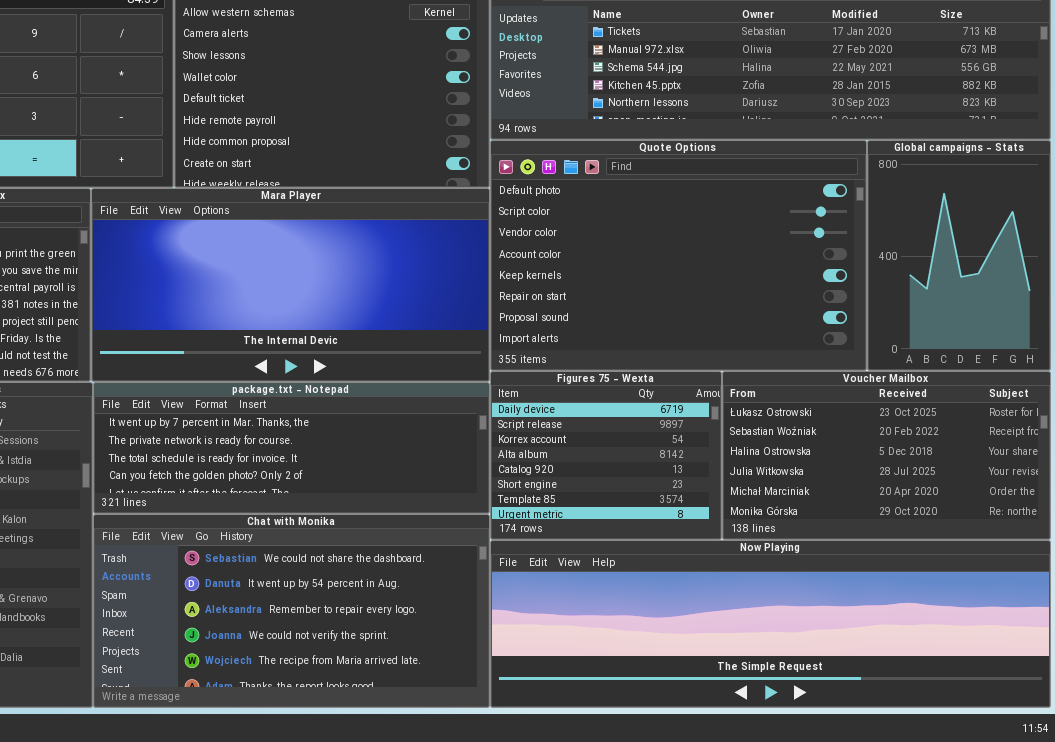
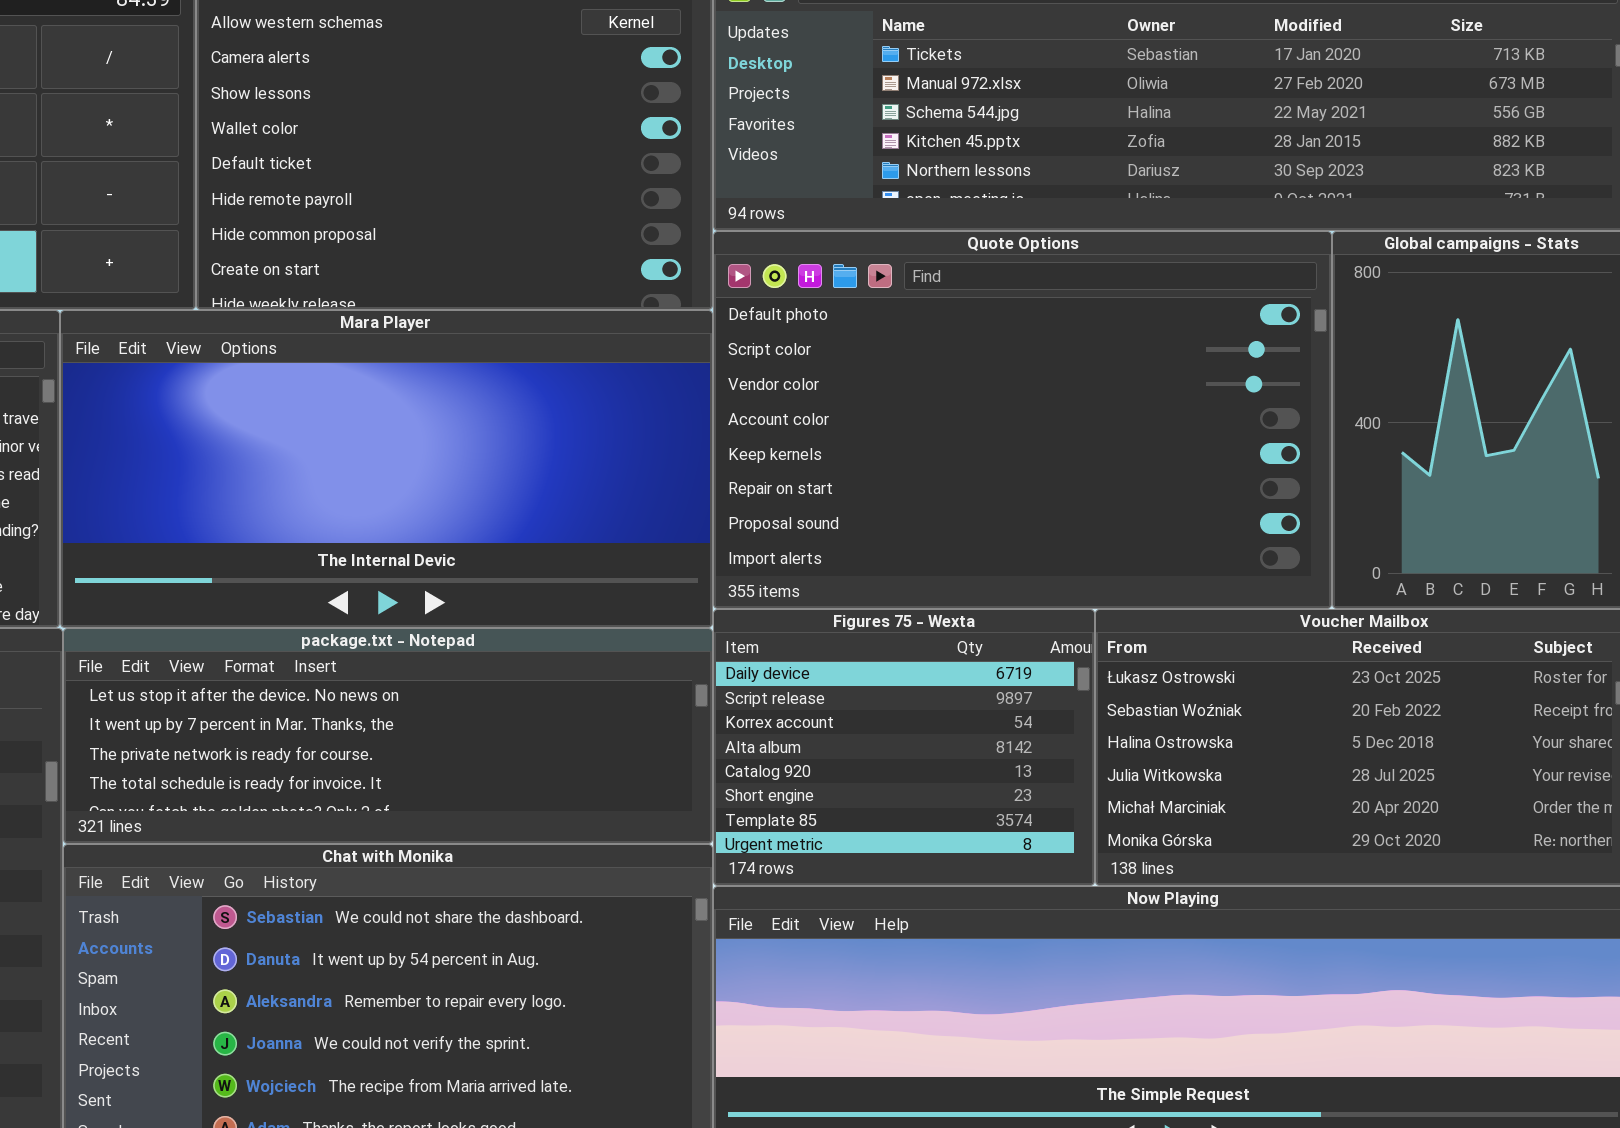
package.txt - Notepad: [93,382,490,514] -> [63,628,713,844], scrolled up 1 row

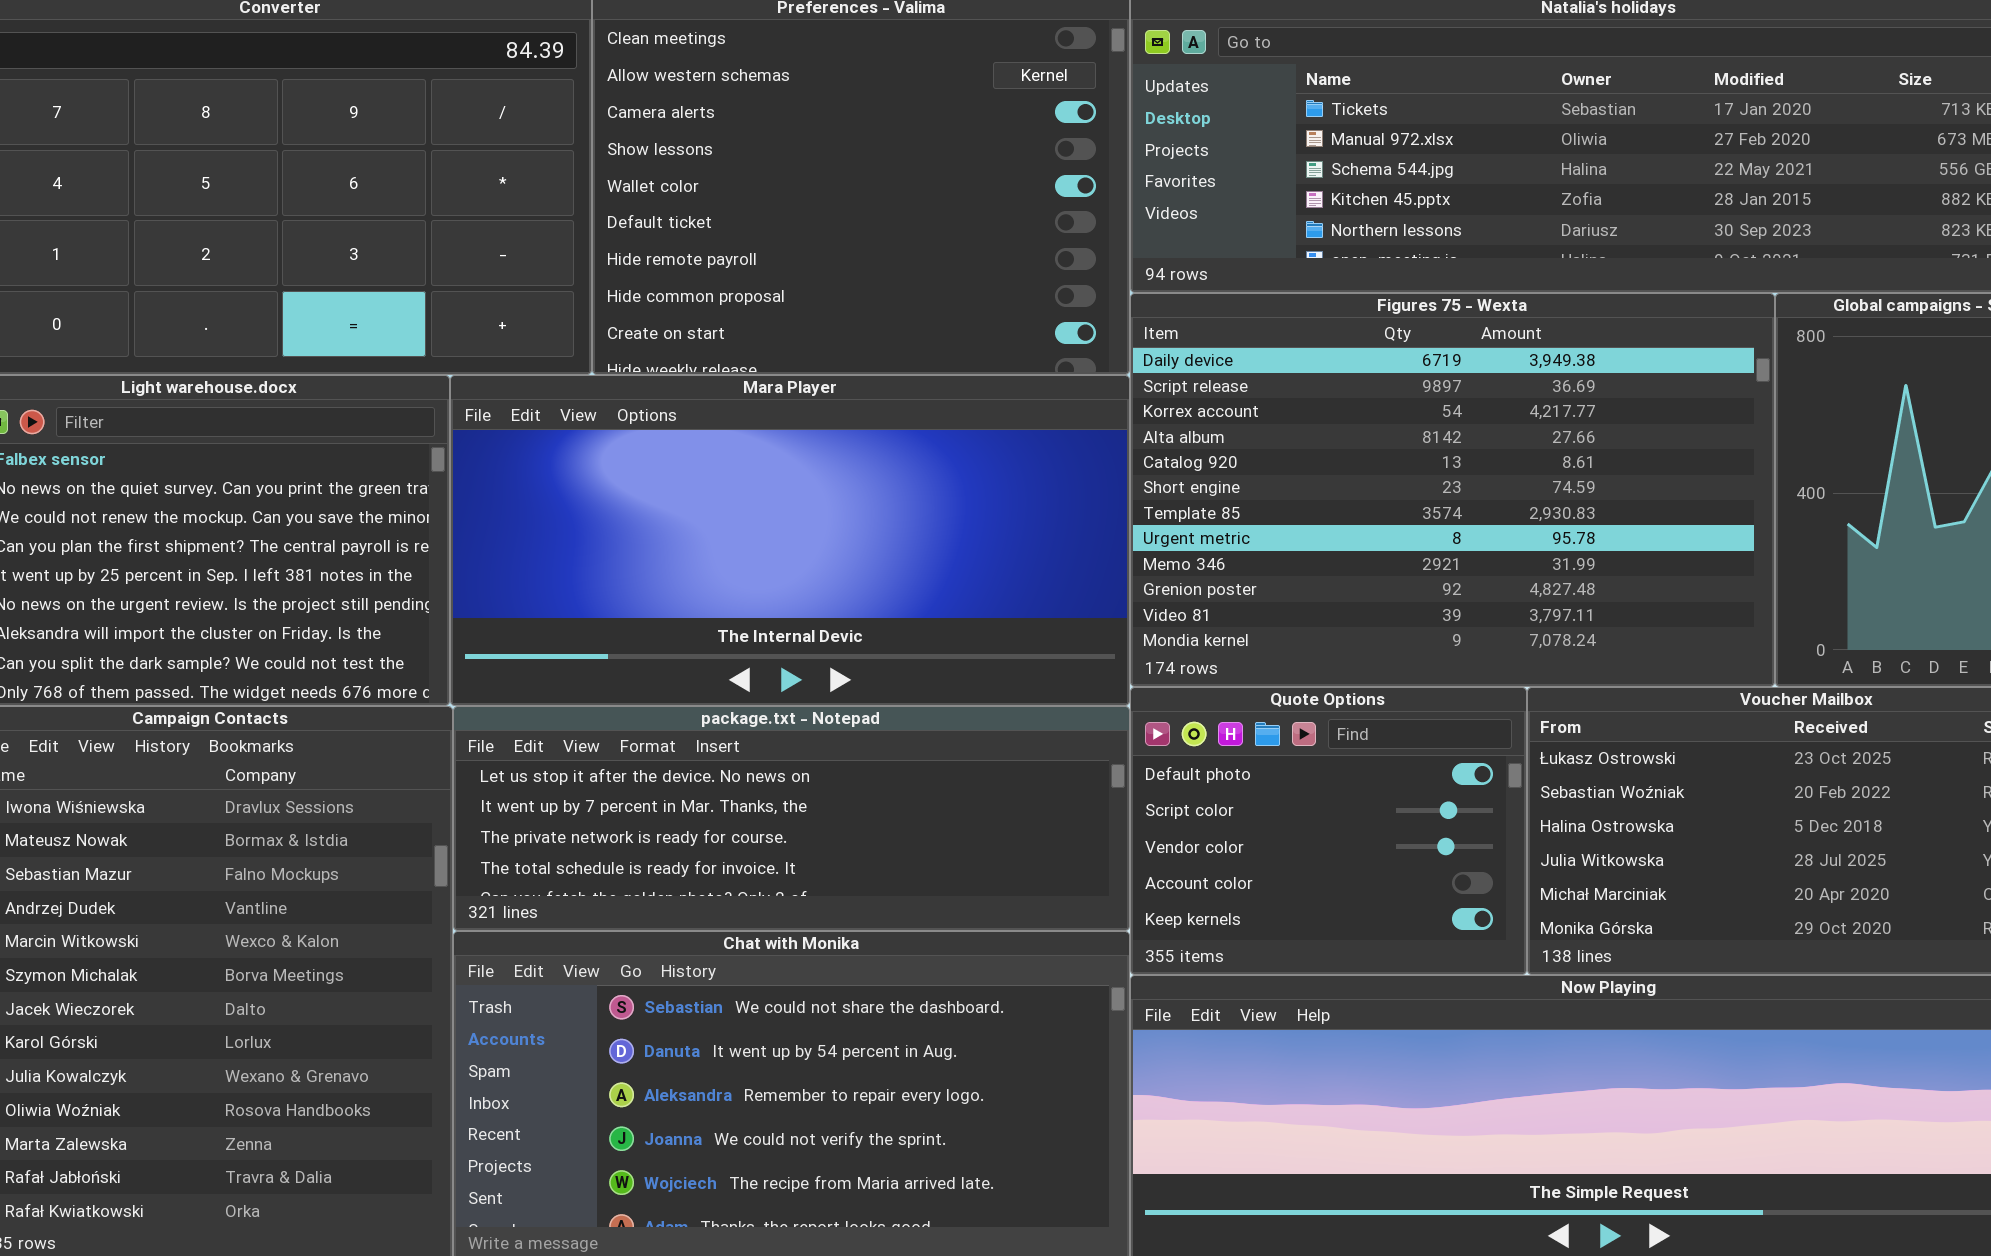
Quote Options: [713,231,1332,609] -> [1130,687,1527,975], moved, resized
Figures 75 - Wexta: [713,609,1095,886] -> [1130,293,1775,687], moved, resized

